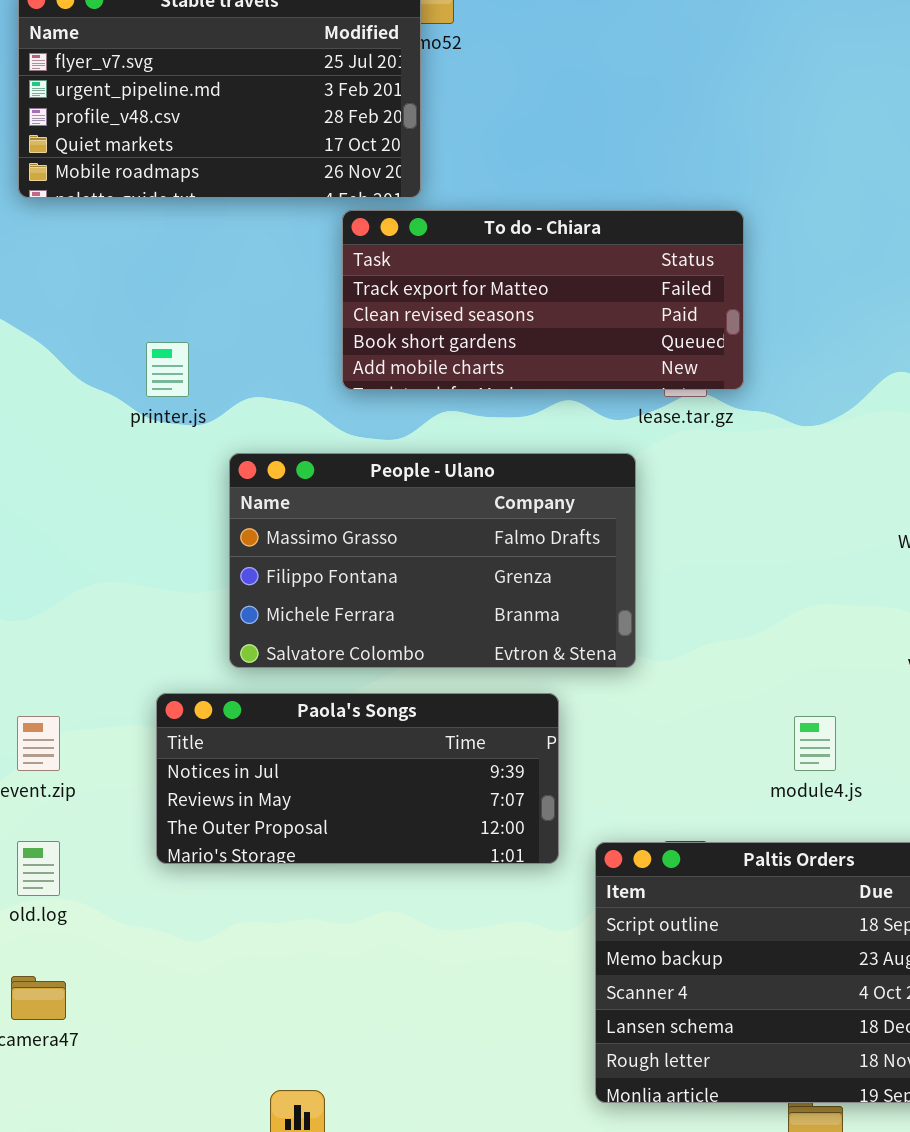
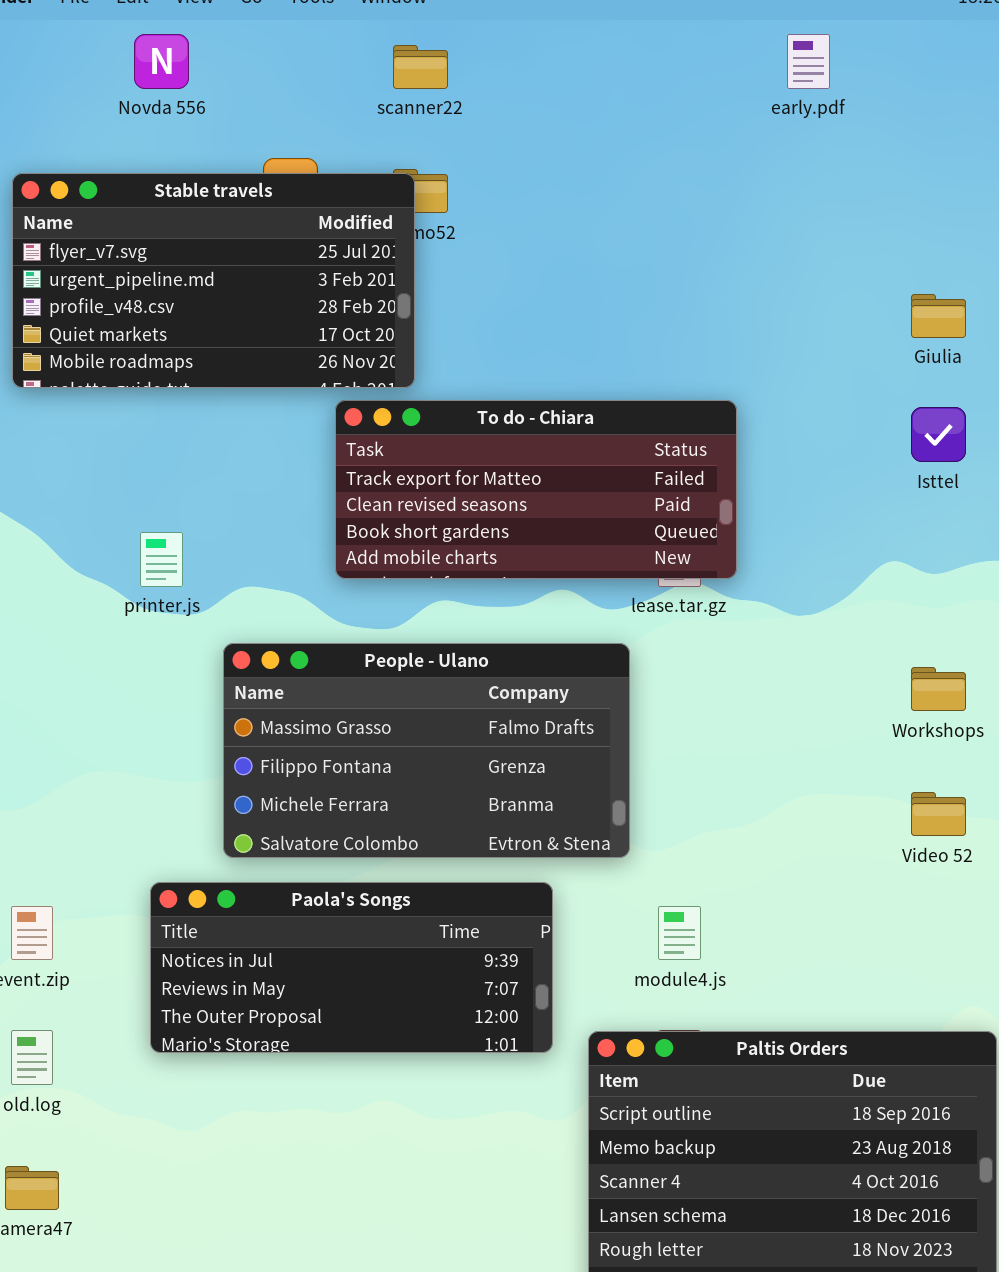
module4.js: [794,716,836,771] -> [658,906,701,960], moved

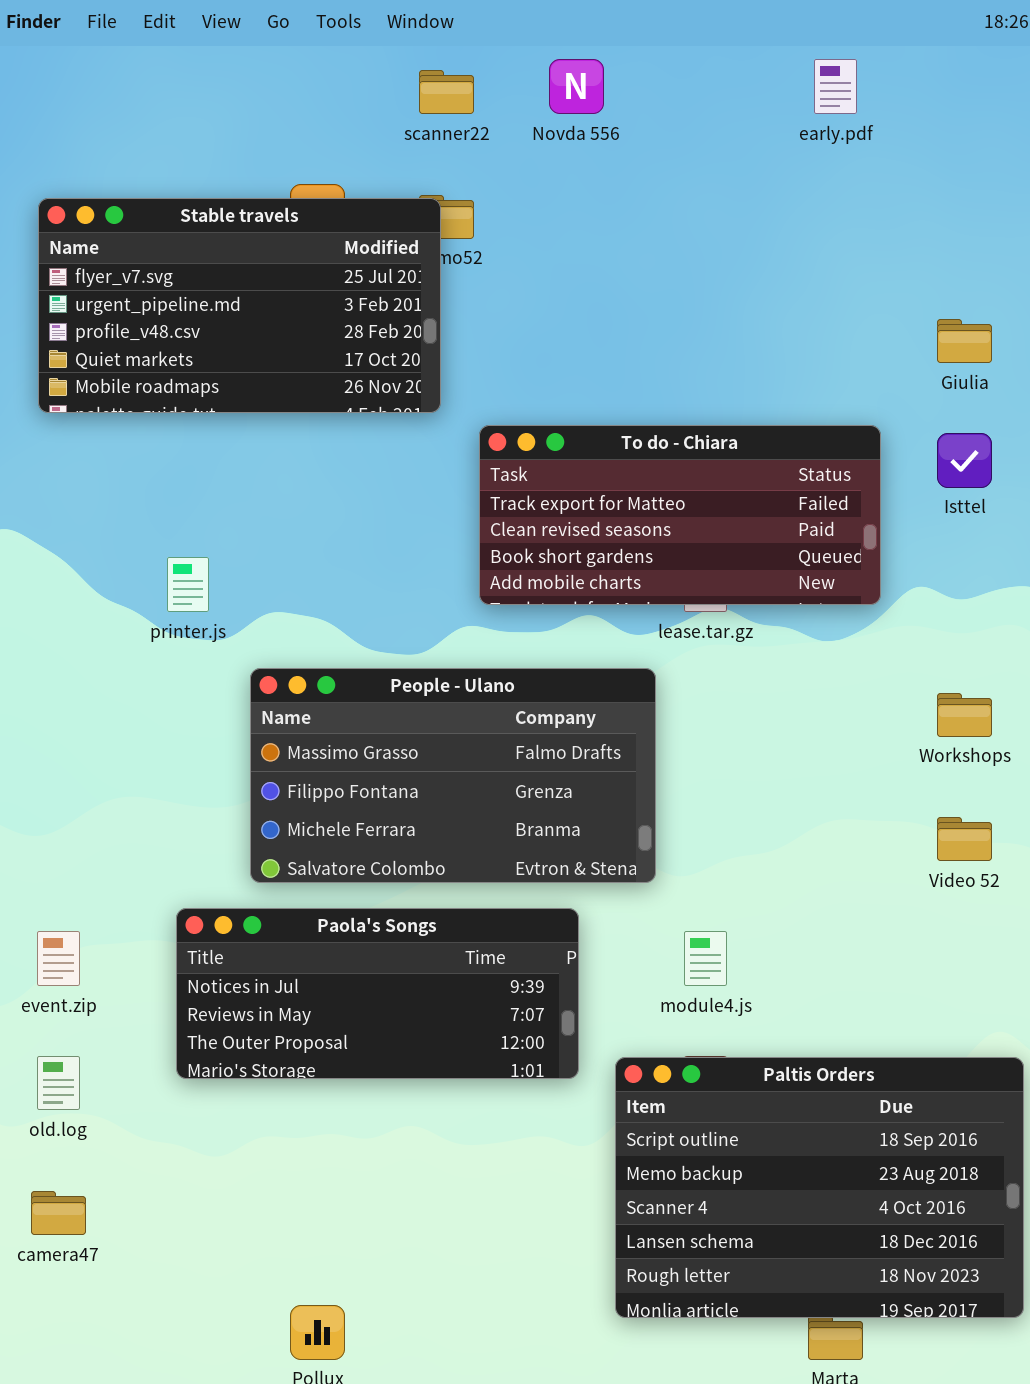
Novda 556: [134,34,189,89] -> [549,59,604,114], moved
To do - Chiara: [335,400,737,579] -> [479,425,881,605], moved

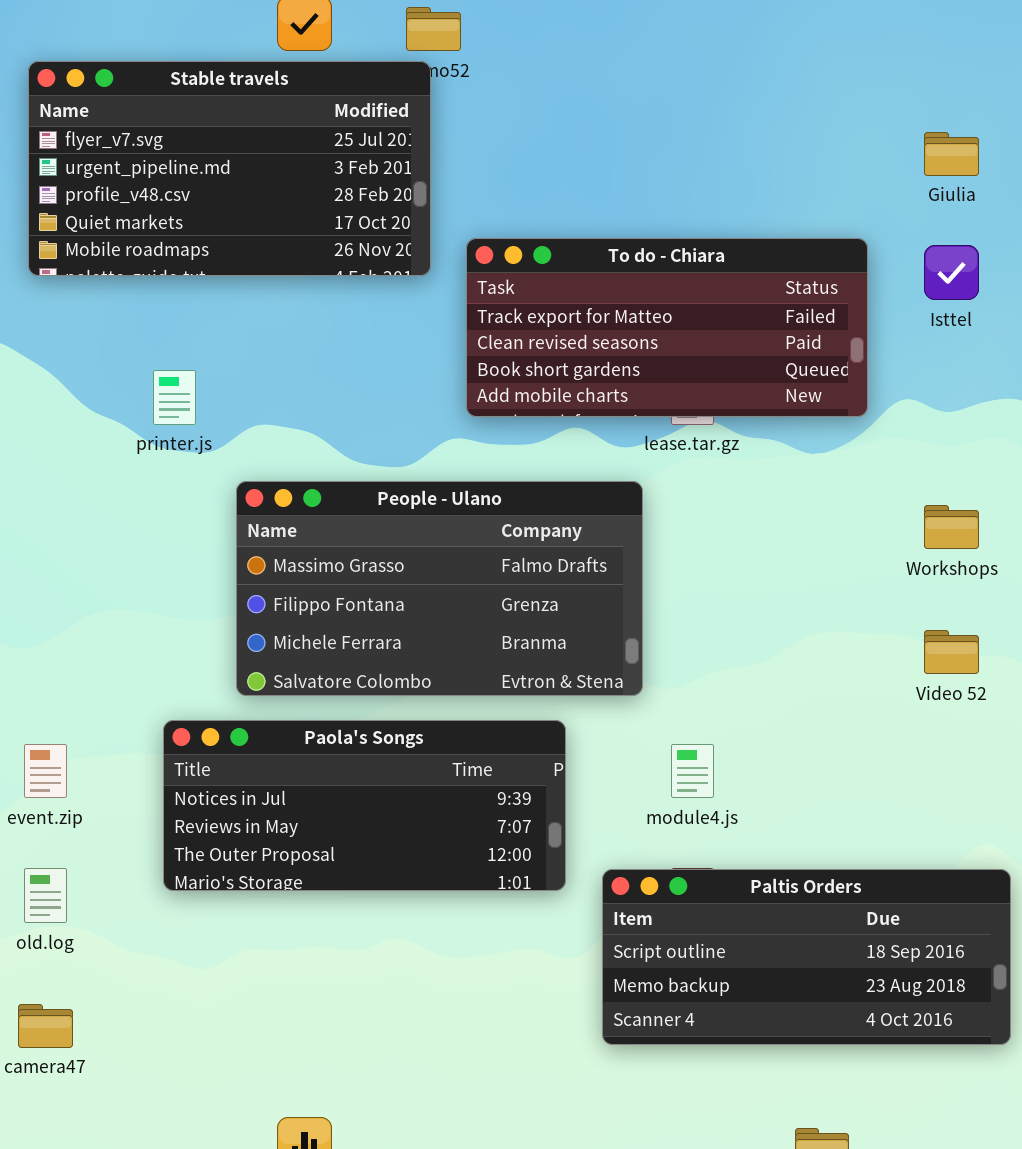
Stable travels: [38,198,441,413] -> [28,61,431,276], moved
Paltis Orders: [615,1057,1024,1318] -> [602,869,1011,1045], resized

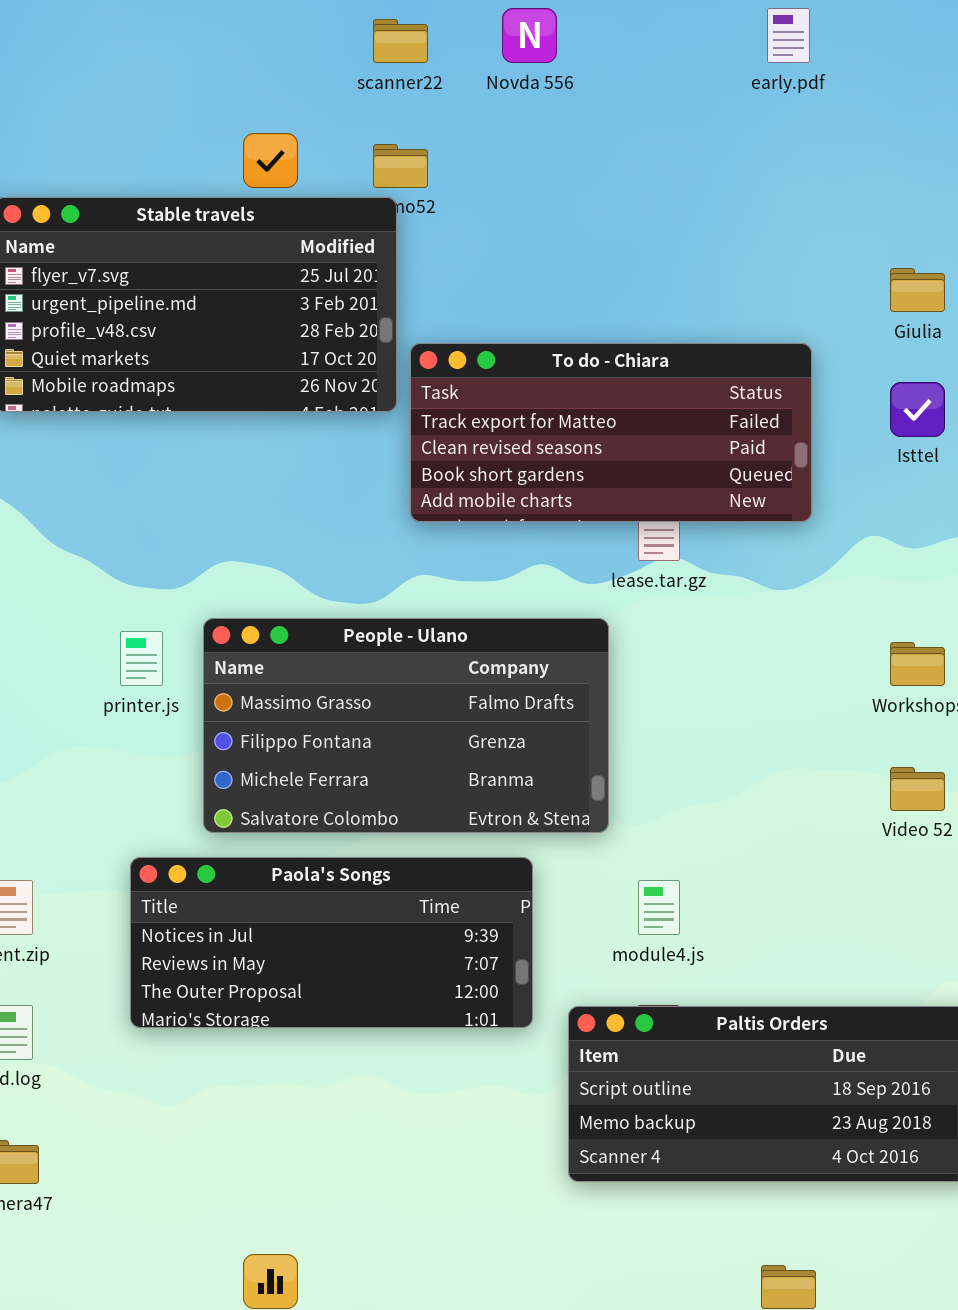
To do - Chiara: [466,238,868,417] -> [410,343,812,522], moved
printer.js: [153,370,196,425] -> [120,631,163,686], moved

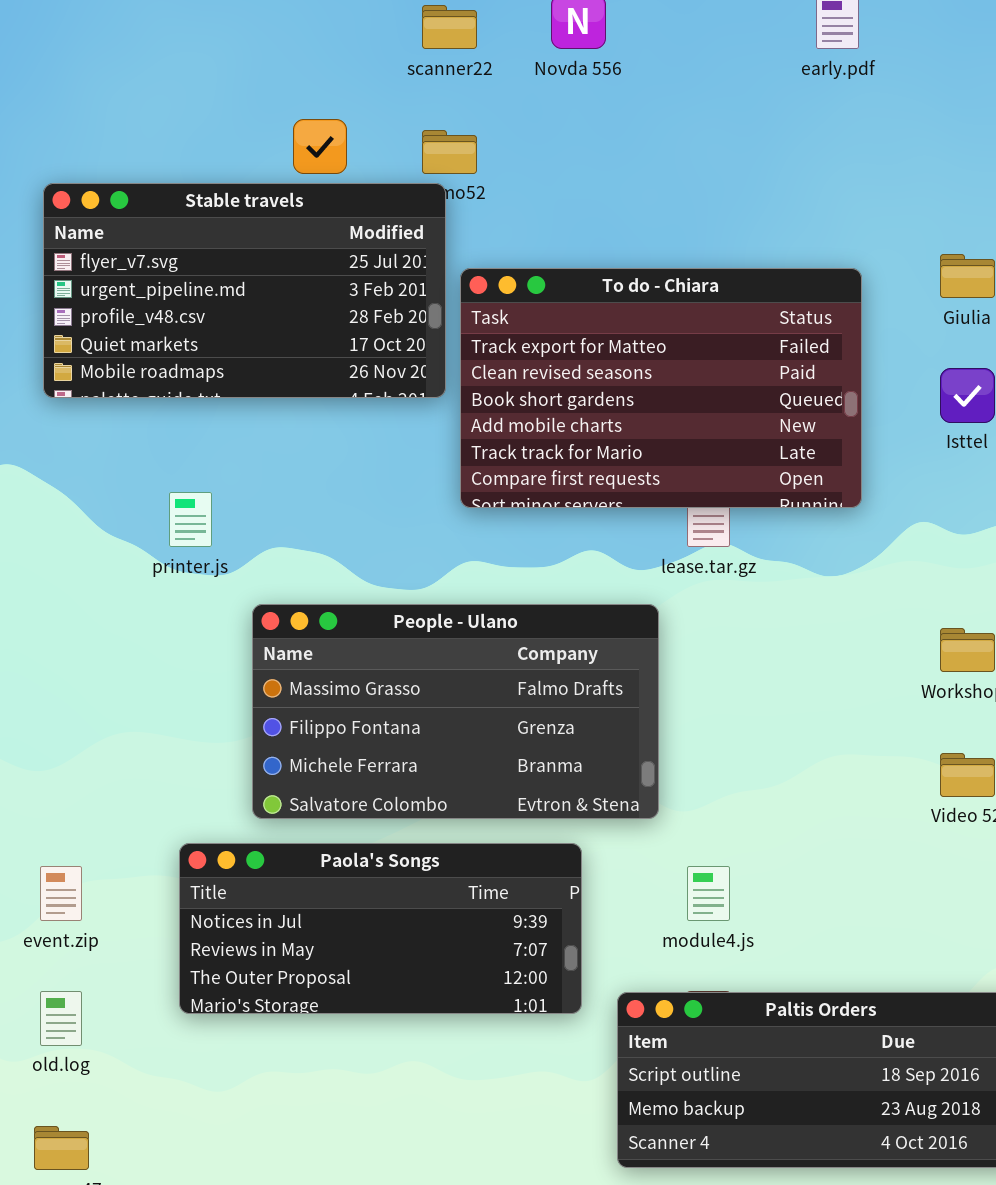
To do - Chiara: [410,343,812,522] -> [460,268,862,508], resized
printer.js: [120,631,163,686] -> [169,492,212,547], moved

